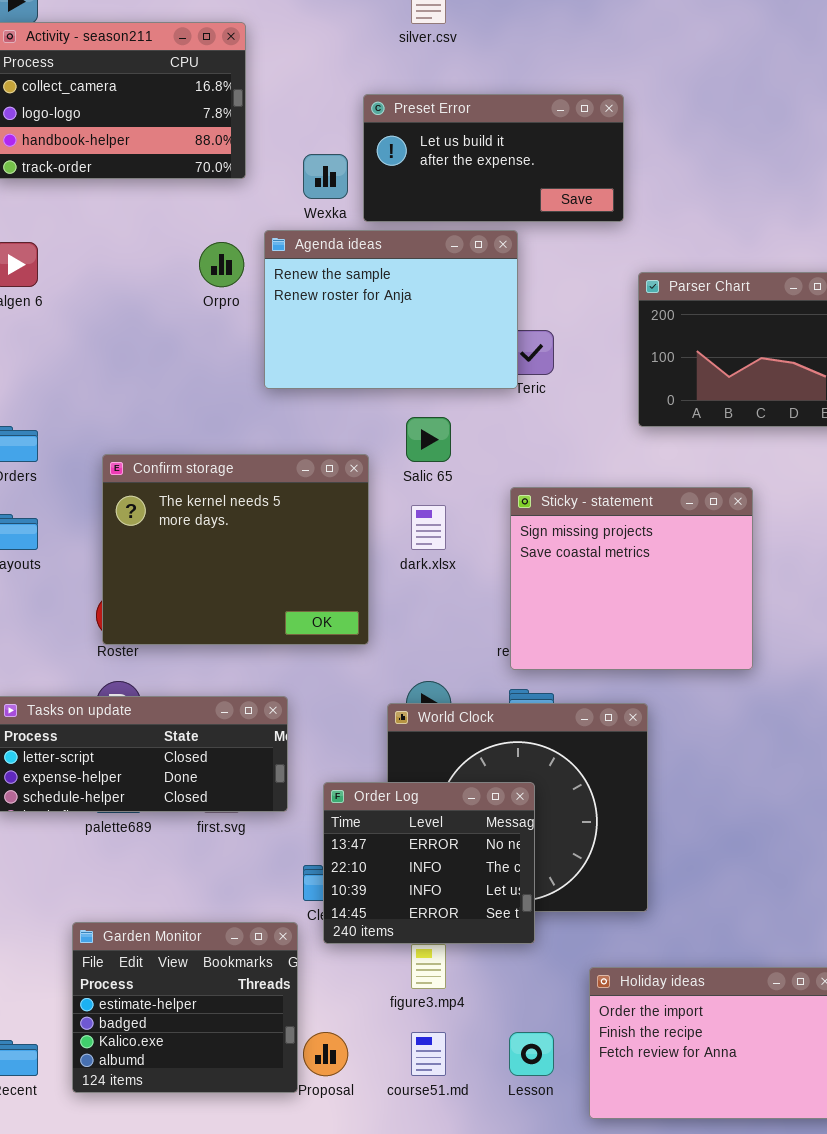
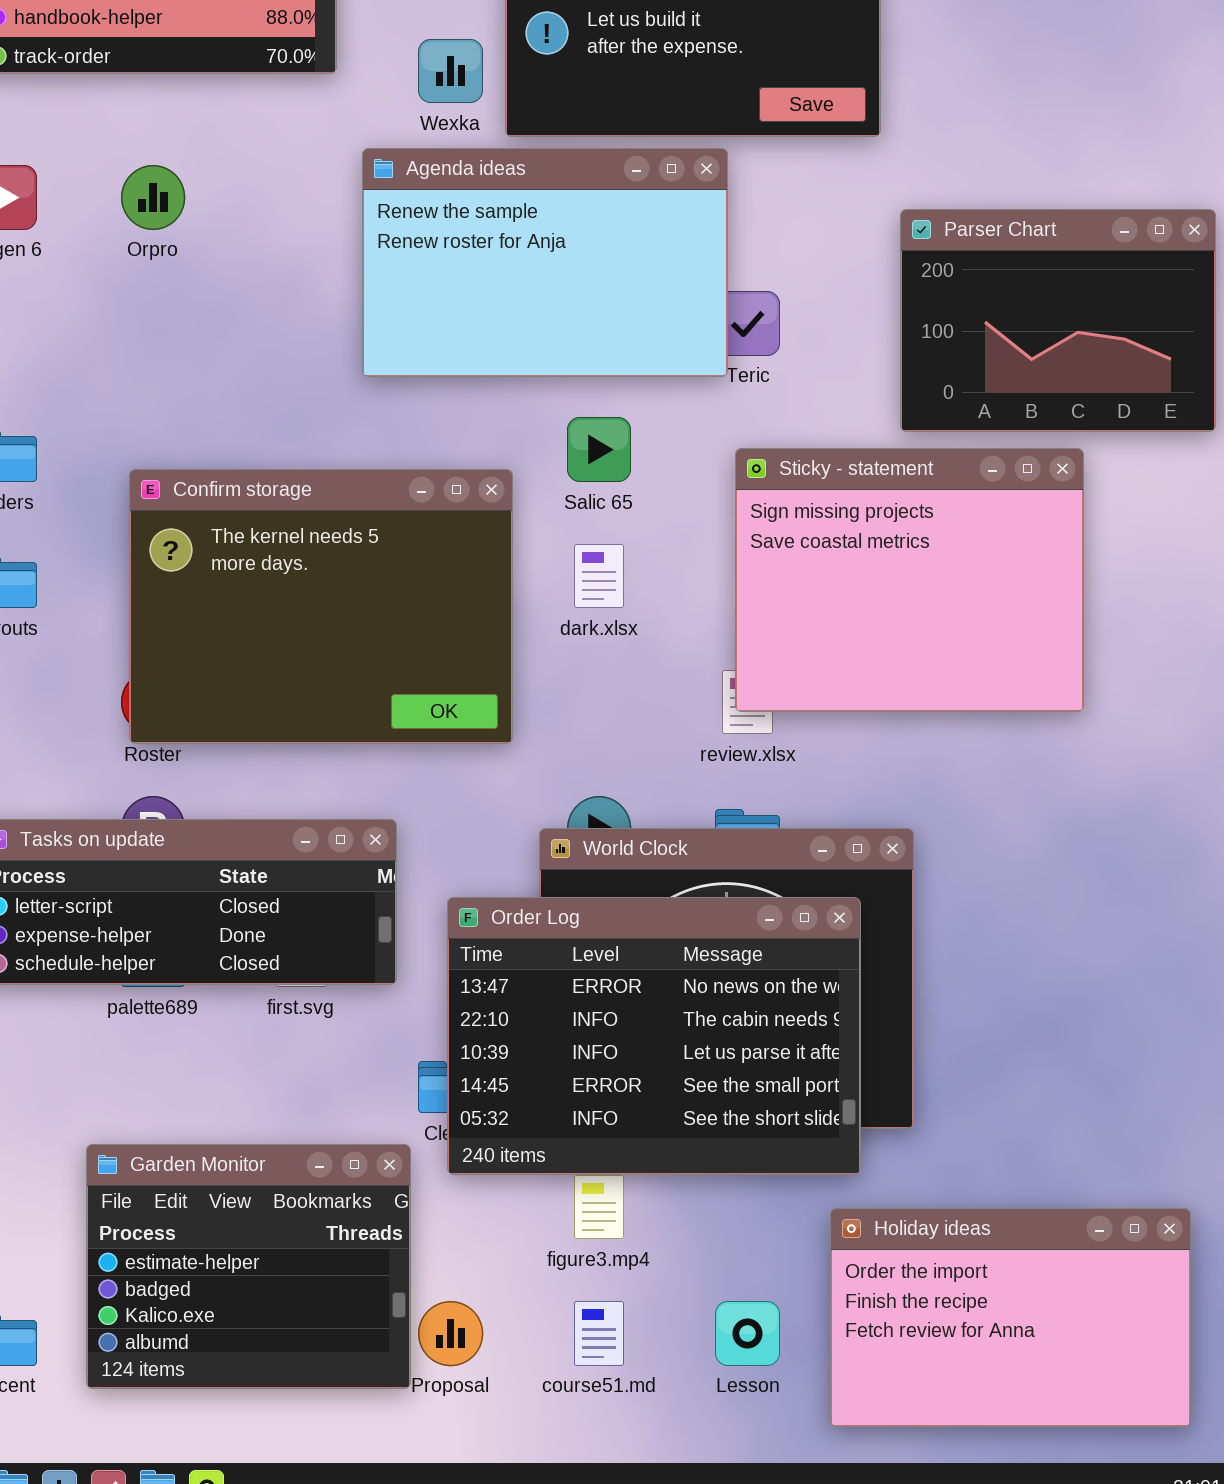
Orpro: [199,242,244,287] -> [121,165,185,230], moved
Sticky - statement: [510,487,753,670] -> [735,448,1084,712], moved
Order Log: [323,782,535,944] -> [447,897,861,1175], resized

